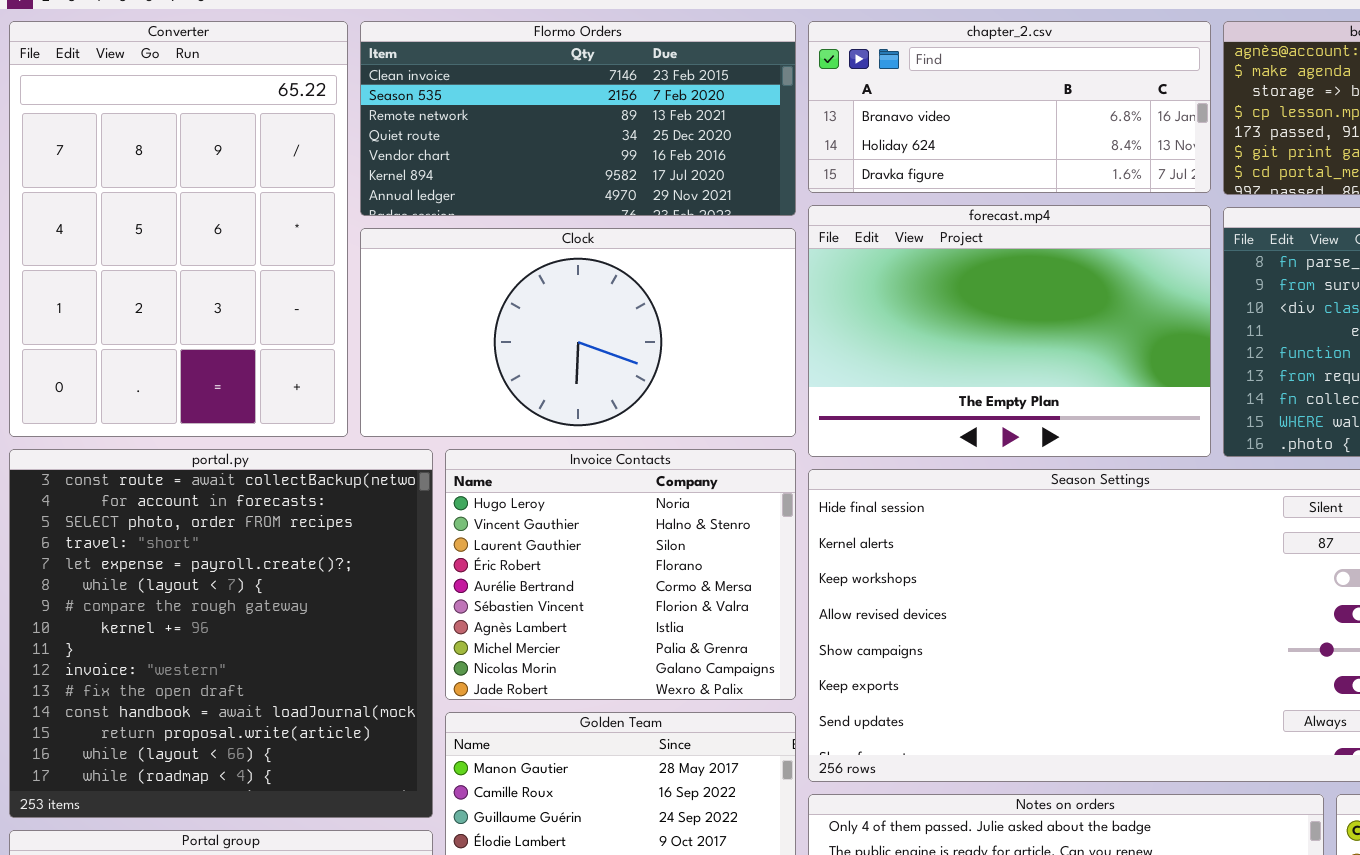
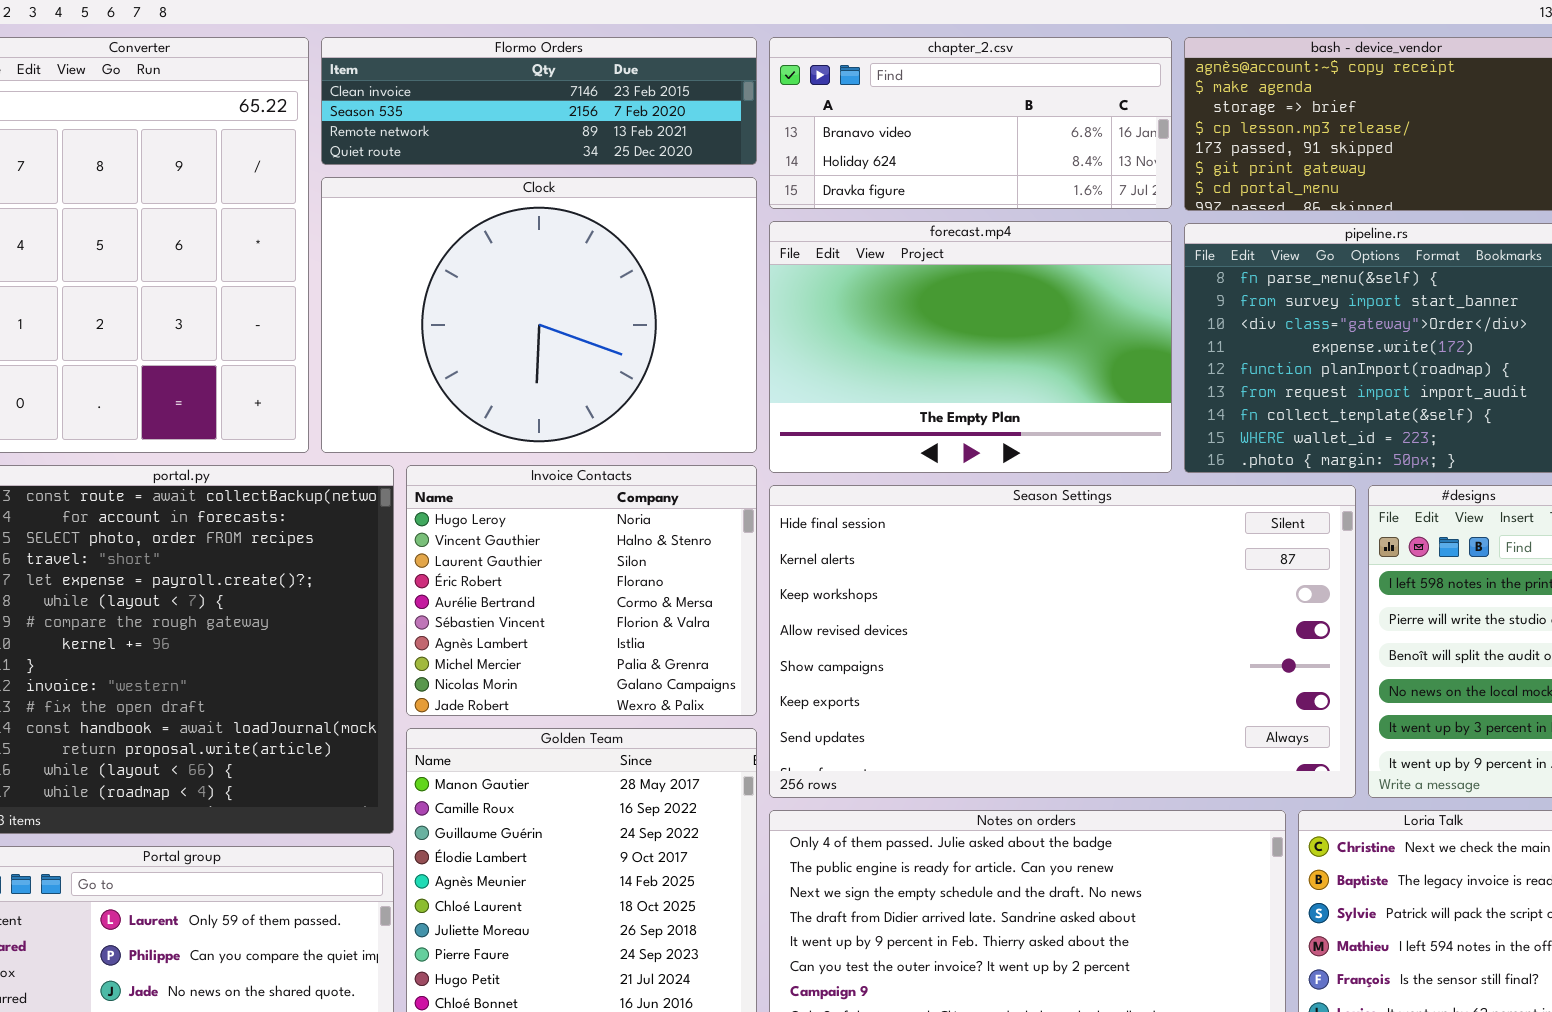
Flormo Orders: [360,21,796,216] -> [321,37,757,165], resized
Clock: [360,228,796,437] -> [321,177,757,453], resized

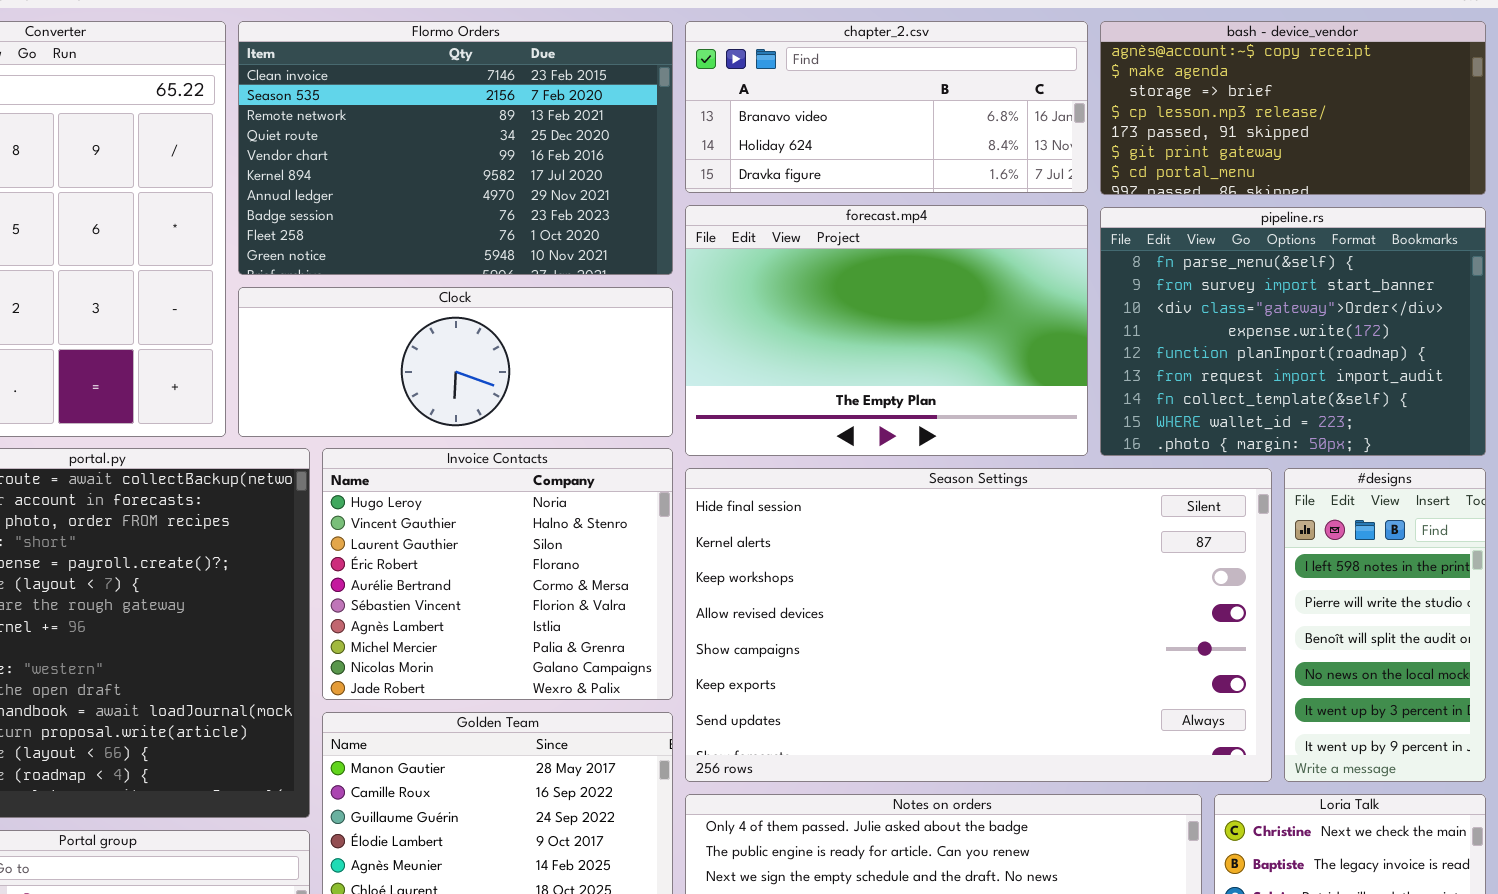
Flormo Orders: [321,37,757,165] -> [238,21,673,275], resized
Clock: [321,177,757,453] -> [238,287,673,437], resized

